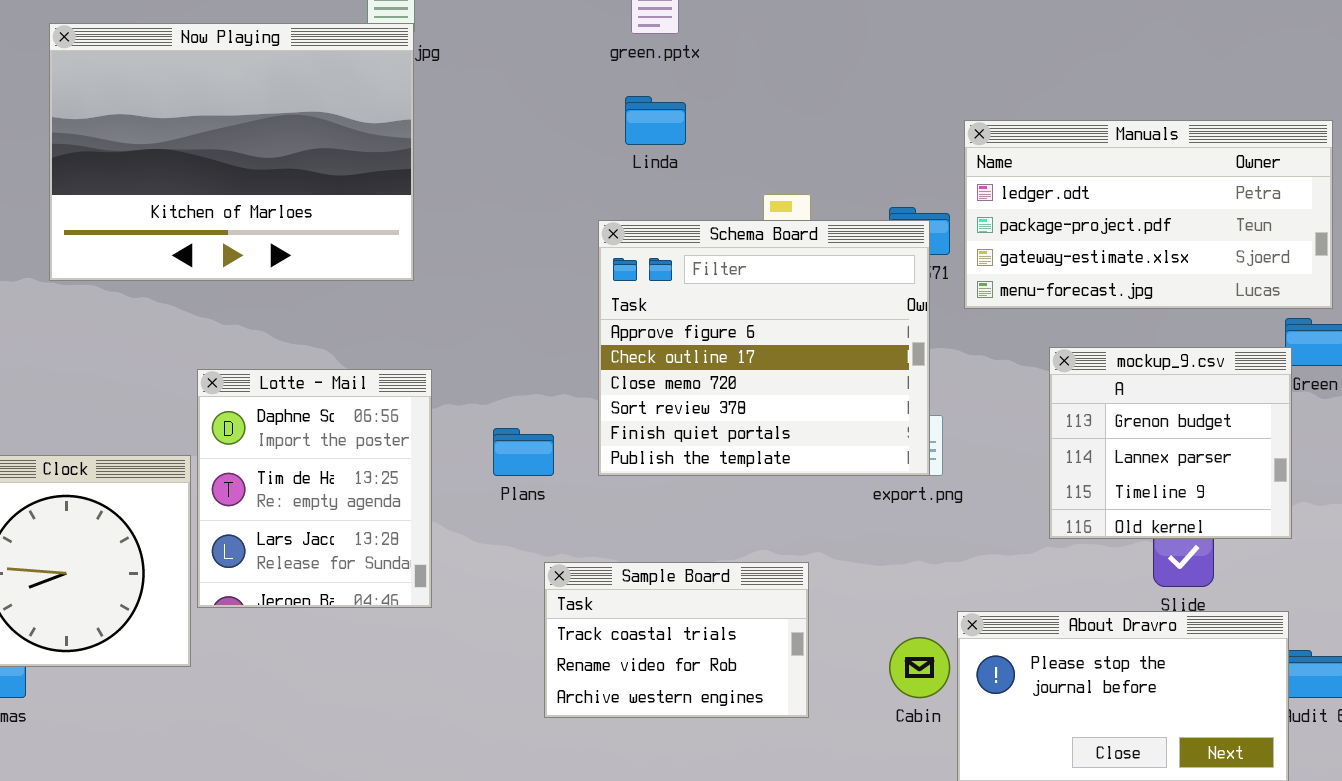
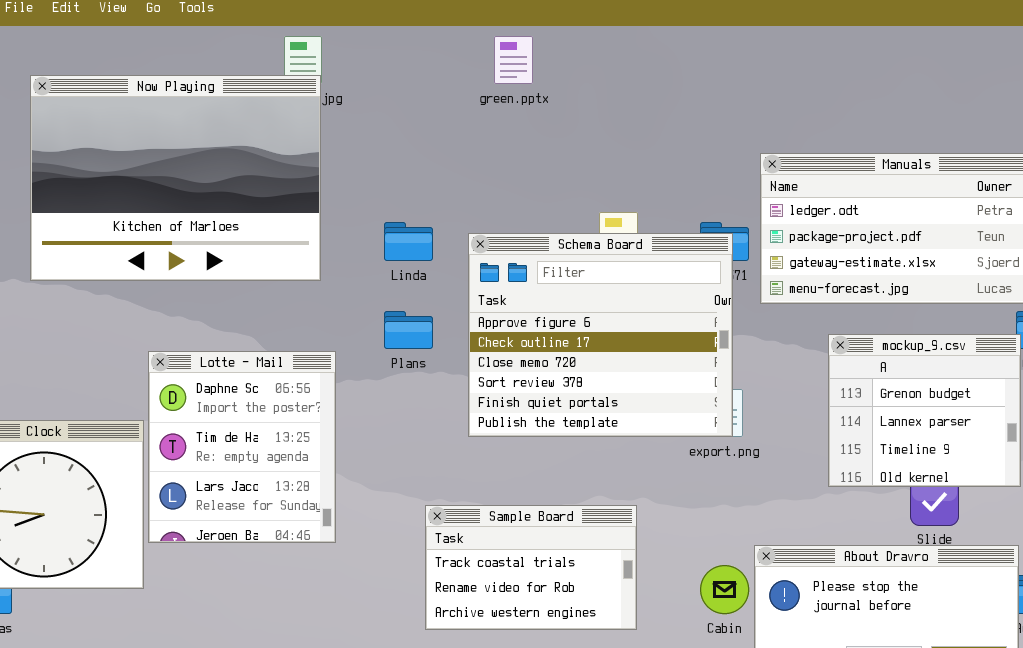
Linda: [625,96,686,145] -> [384,222,433,261], moved
Plans: [493,428,554,476] -> [384,311,433,349], moved

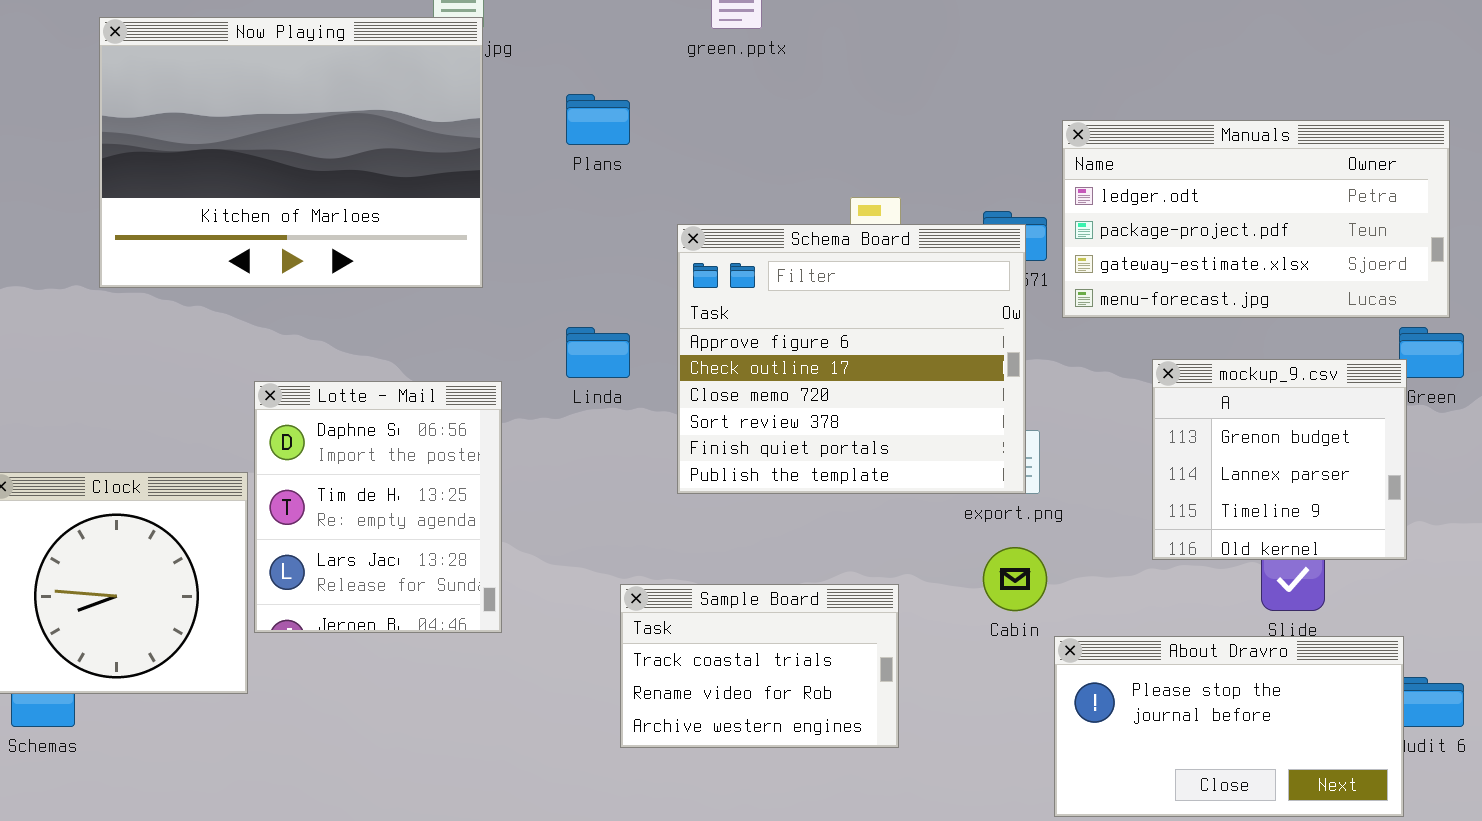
Linda: [384,222,433,261] -> [566,327,630,378], moved
Plans: [384,311,433,349] -> [566,94,630,145], moved
Cabin: [700,565,749,614] -> [983,547,1047,611], moved

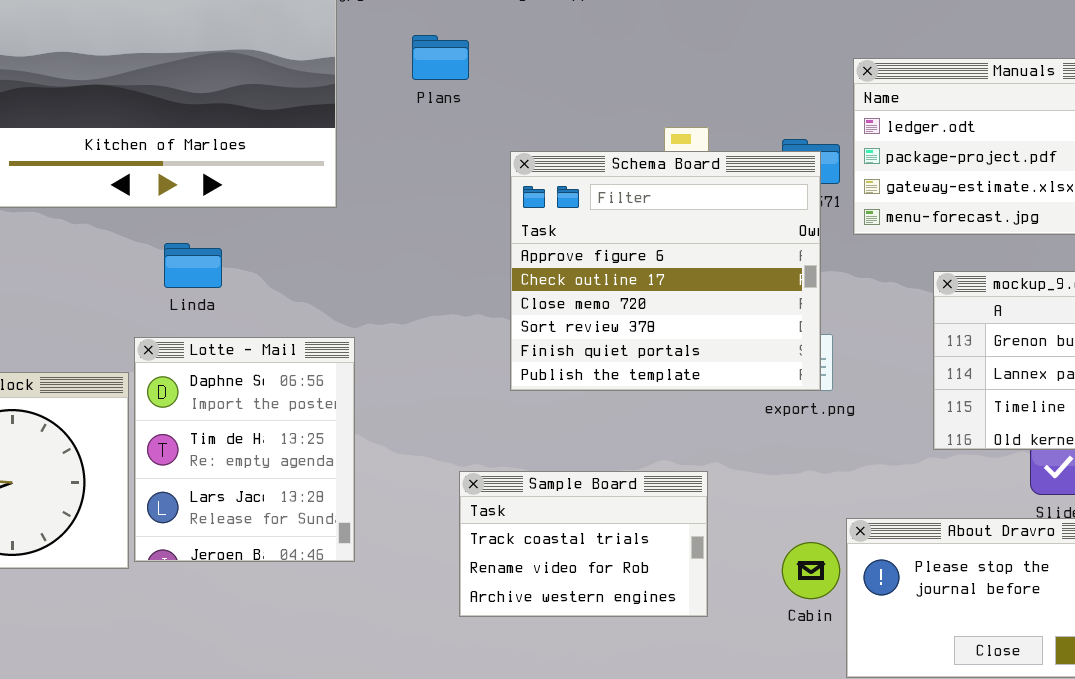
Linda: [566,327,630,378] -> [164,243,222,288], moved
Lotte - Mail: [254,381,502,633] -> [134,337,355,562], moved
Cabin: [983,547,1047,611] -> [782,542,840,599], moved

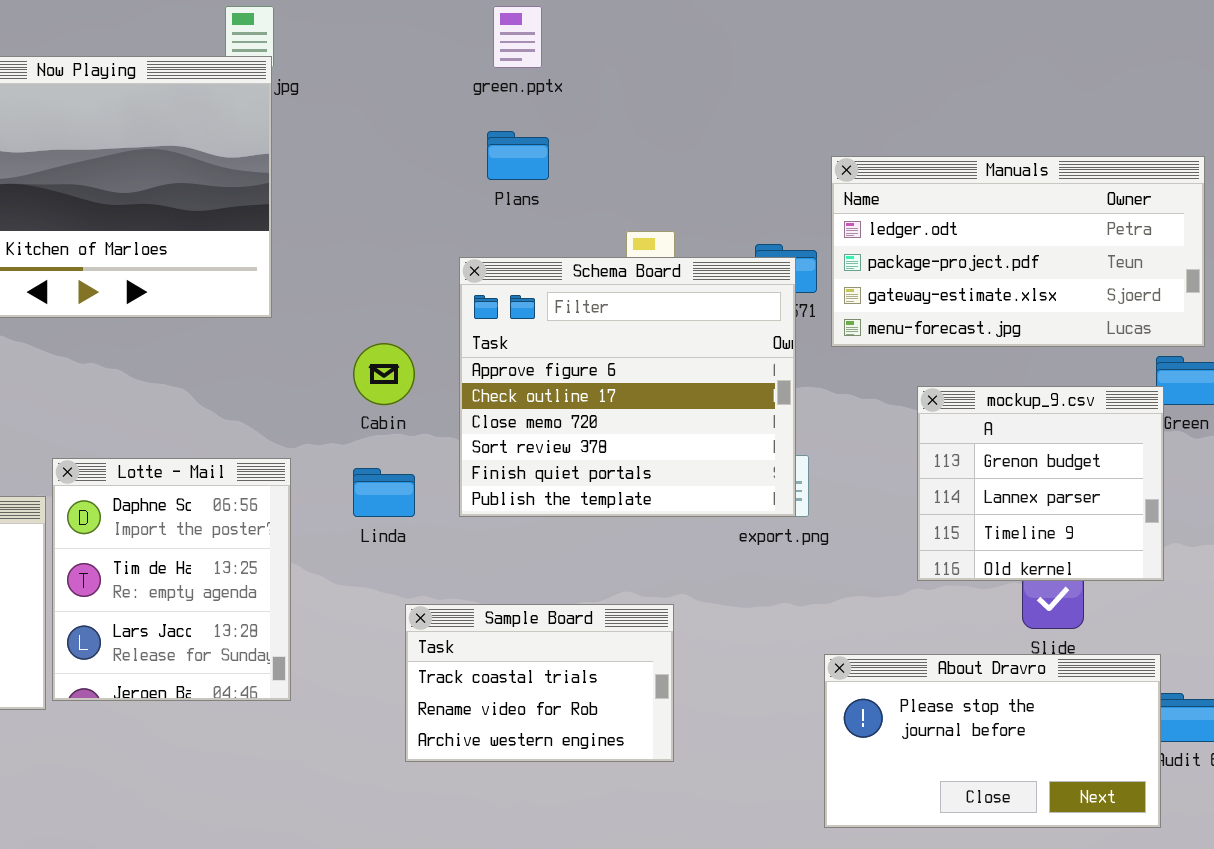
Plans: [412,35,469,80] -> [487,131,549,180], moved
Linda: [164,243,222,288] -> [353,468,415,517], moved
Cabin: [782,542,840,599] -> [353,343,415,405], moved

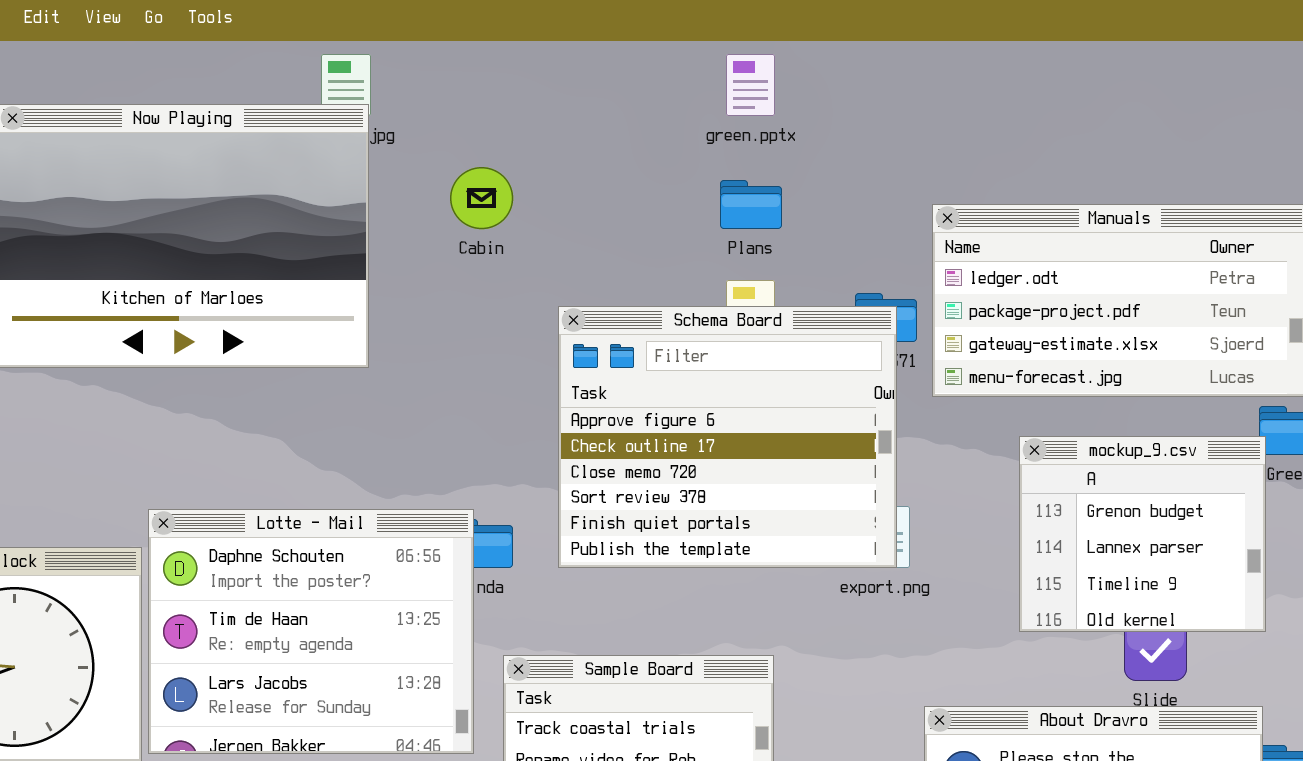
green.pptx: [493,6,542,68] -> [726,54,775,116], moved
Plans: [487,131,549,180] -> [720,180,782,229], moved
Cabin: [353,343,415,405] -> [450,167,513,229], moved
Lotte - Mail: [52,458,291,701] -> [148,509,474,754], resized

